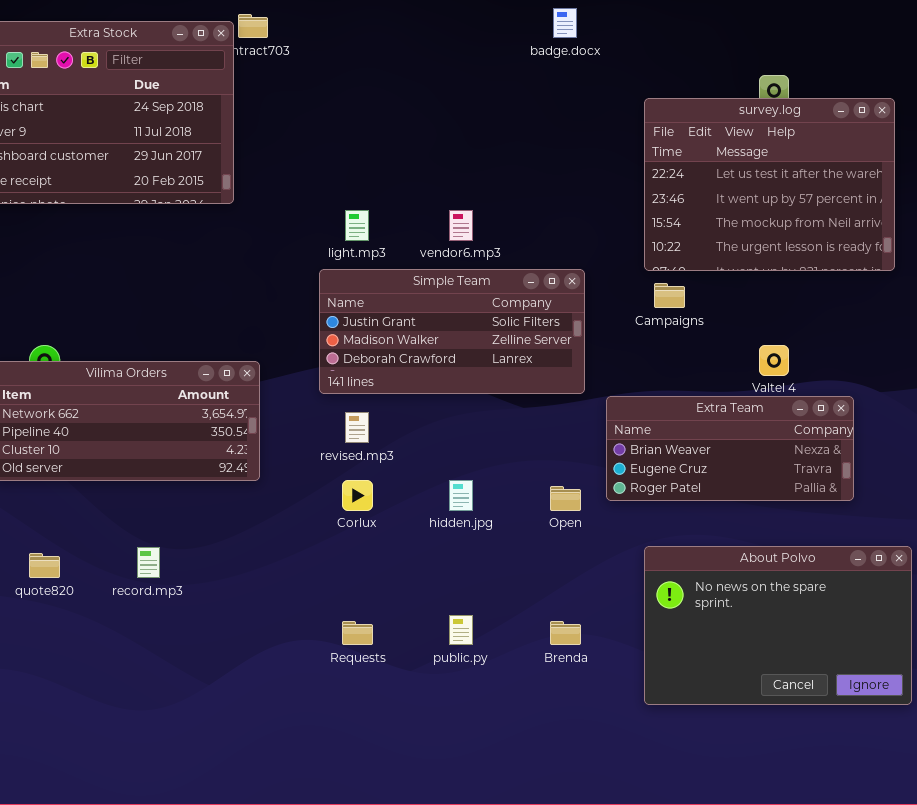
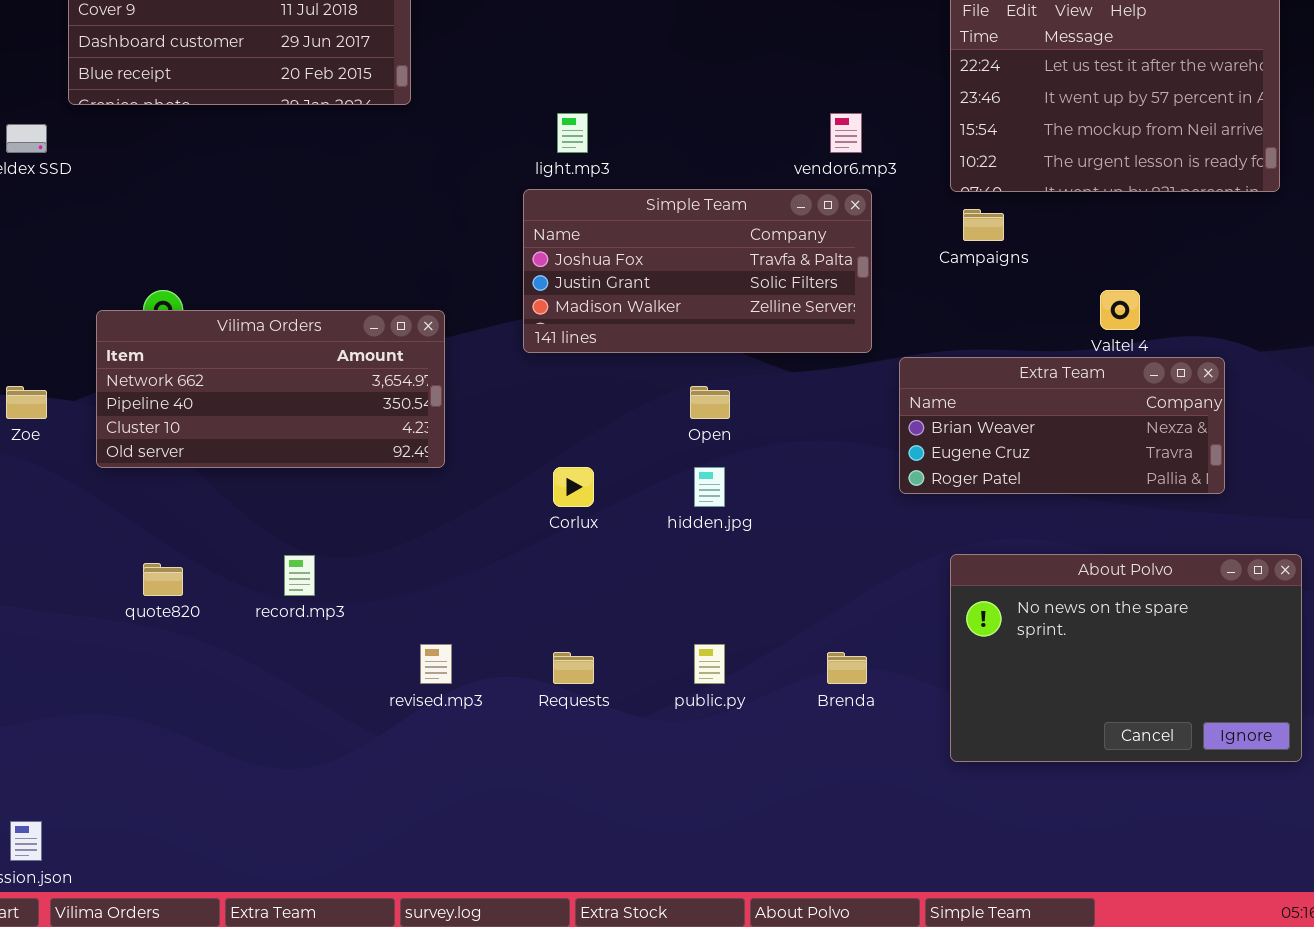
vendor6.mp3: [449,210,473,241] -> [830,113,862,153], moved
Simple Team: [319,269,585,394] -> [523,189,872,353], scrolled up 1 row
revised.mp3: [345,412,369,443] -> [420,644,452,684], moved
Open: [550,486,581,511] -> [690,386,730,419], moved

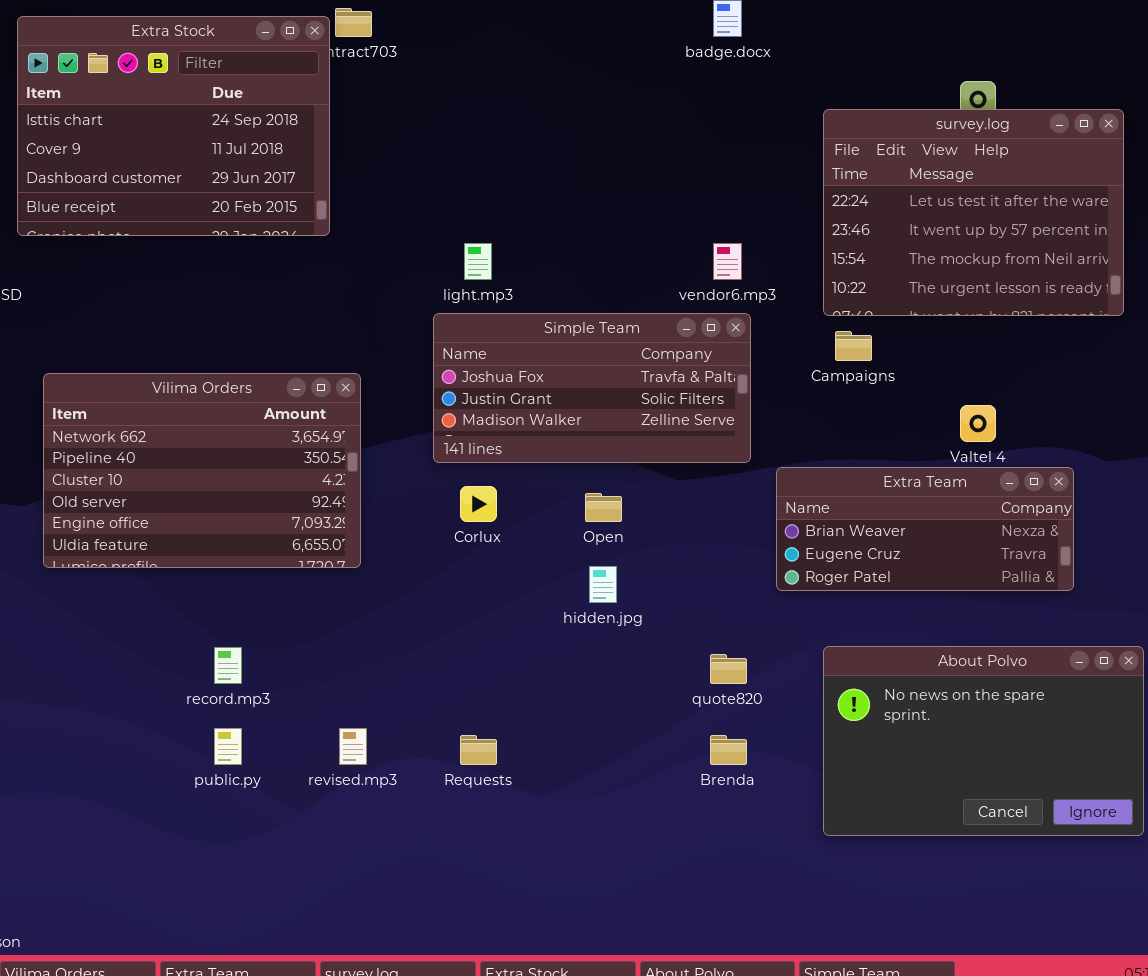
Vilima Orders: [96,310,445,468] -> [43,373,361,568], resized
Corlux: [553,467,594,507] -> [460,486,497,522], moved
quote820: [143,563,183,596] -> [710,654,747,684], moved
public.py: [694,644,725,684] -> [214,728,242,765], moved

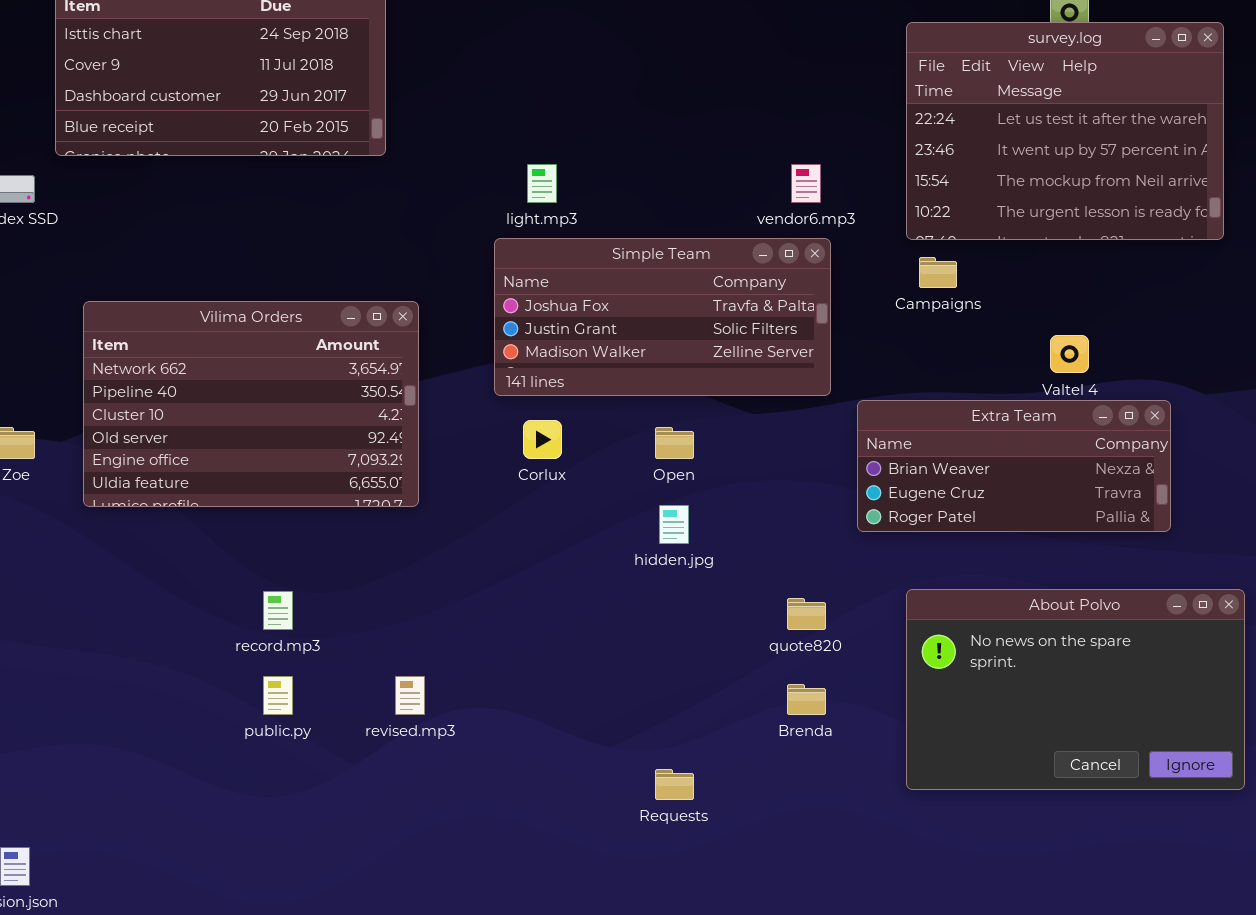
Requests: [460,735,497,765] -> [655,769,694,800], moved

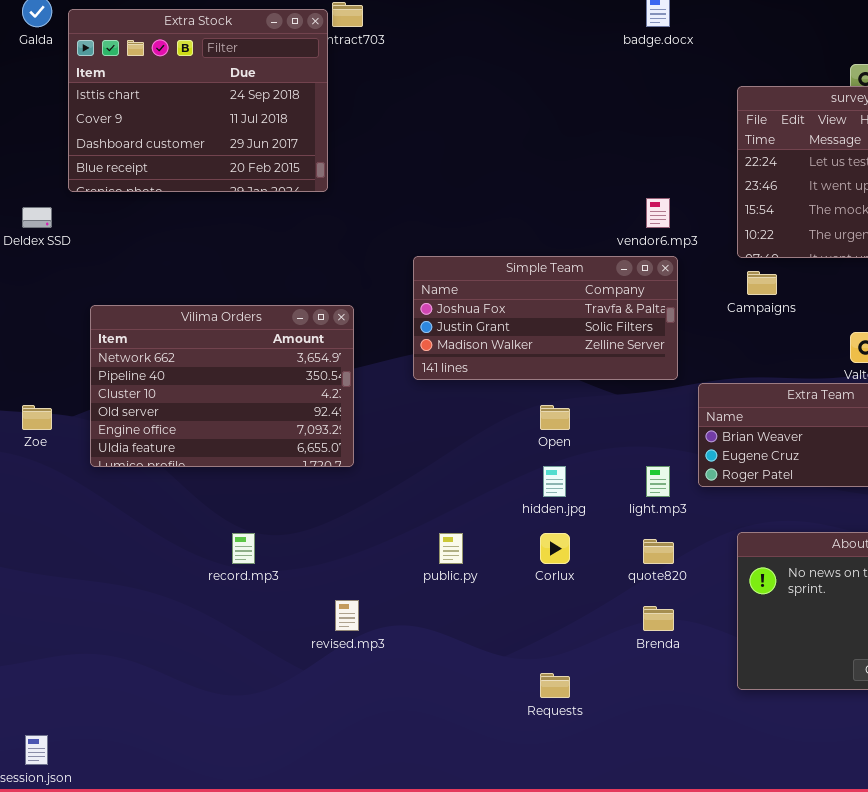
light.mp3: [527,164,557,203] -> [646,466,670,497], moved
Corlux: [523,420,562,459] -> [540,533,570,564], moved
public.py: [263,676,293,715] -> [439,533,463,564], moved

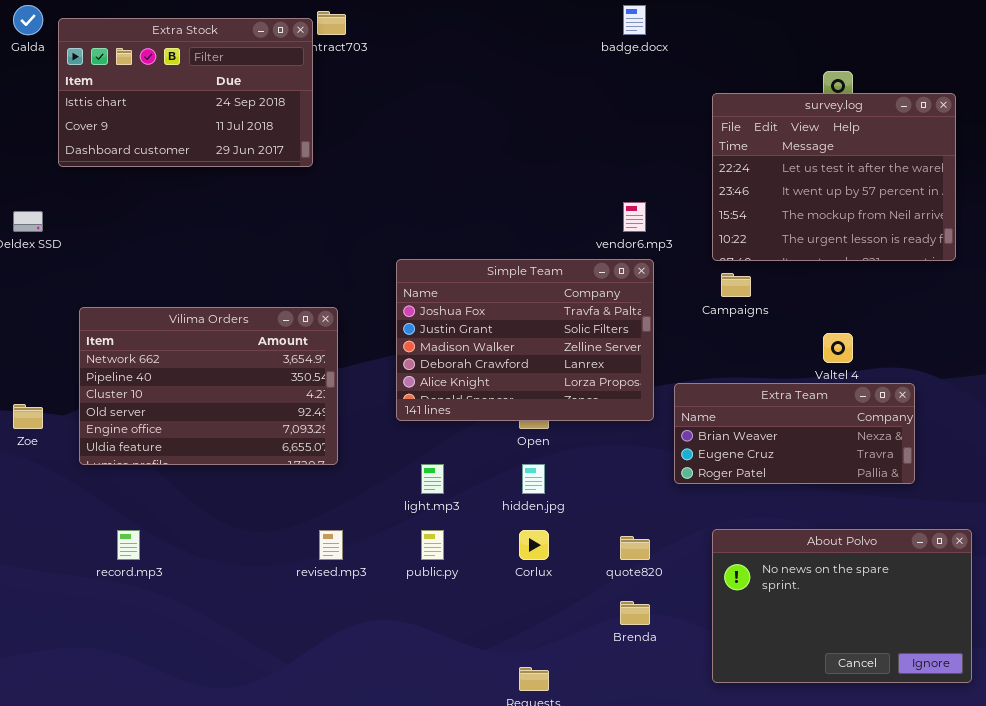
Extra Stock: [68,9,328,192] -> [58,18,313,167], resized
Simple Team: [413,256,678,380] -> [396,259,654,421], resized
light.mp3: [646,466,670,497] -> [421,464,444,494], moved
record.mp3: [232,533,255,564] -> [117,530,140,560], moved
revised.mp3: [335,600,359,631] -> [319,530,343,560], moved

